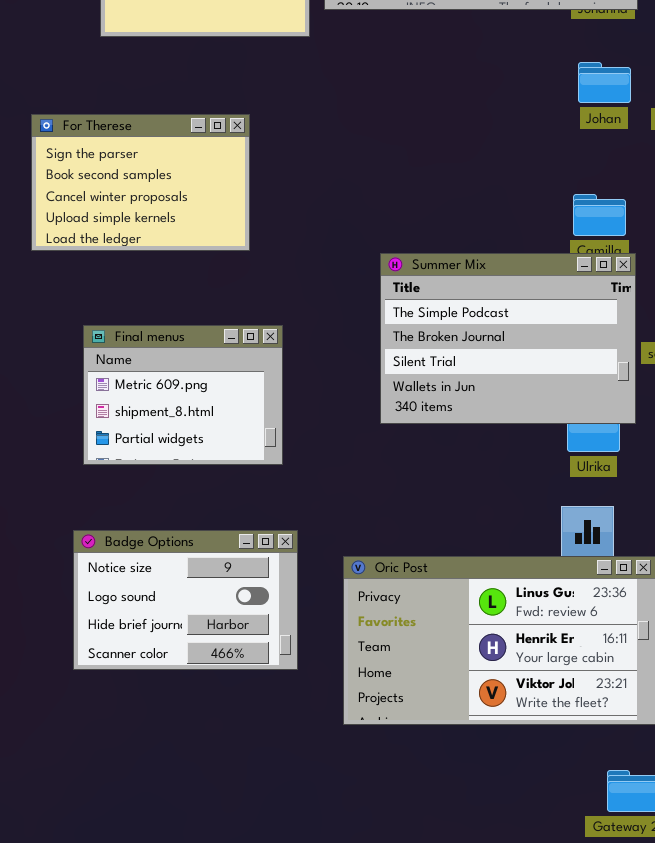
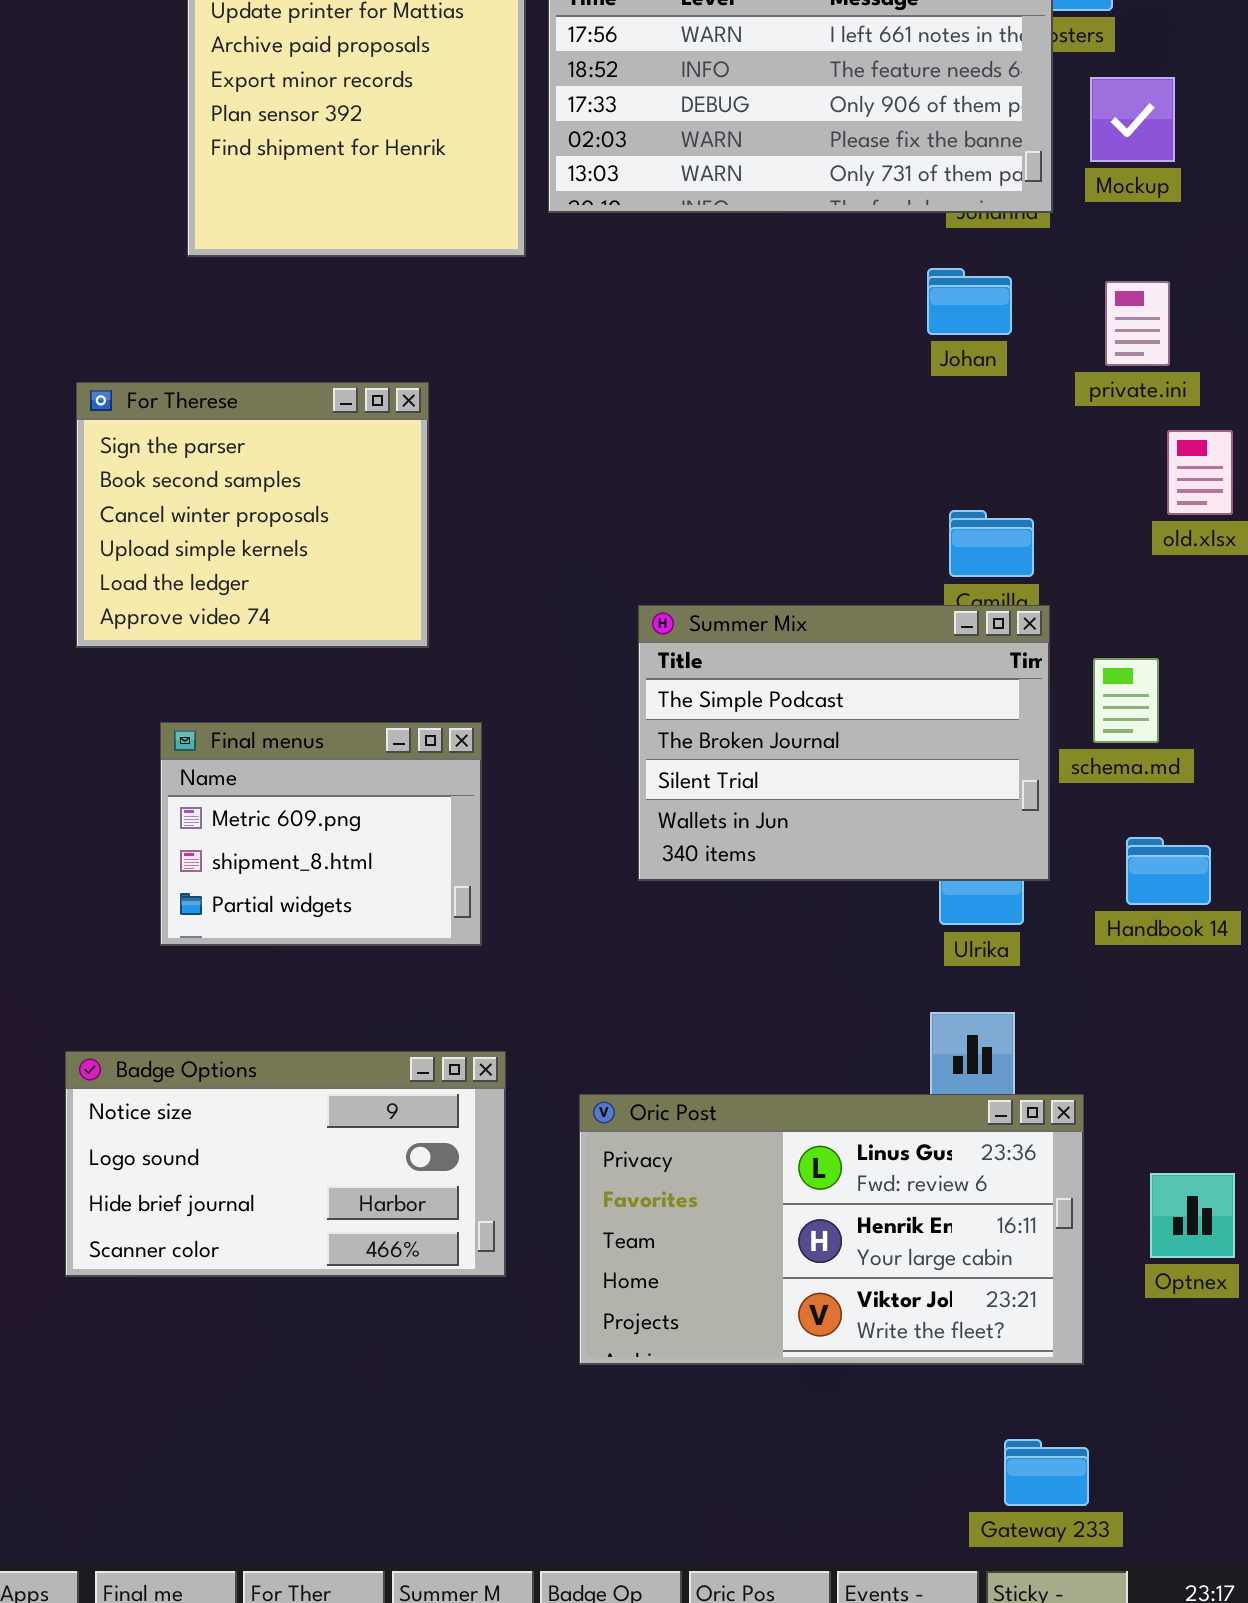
Johan: [578,62,631,103] -> [927,268,1012,335], moved
For Therese: [31,114,250,251] -> [76,382,429,648], resized
Badge Options: [73,530,298,670] -> [65,1051,506,1277], resized

